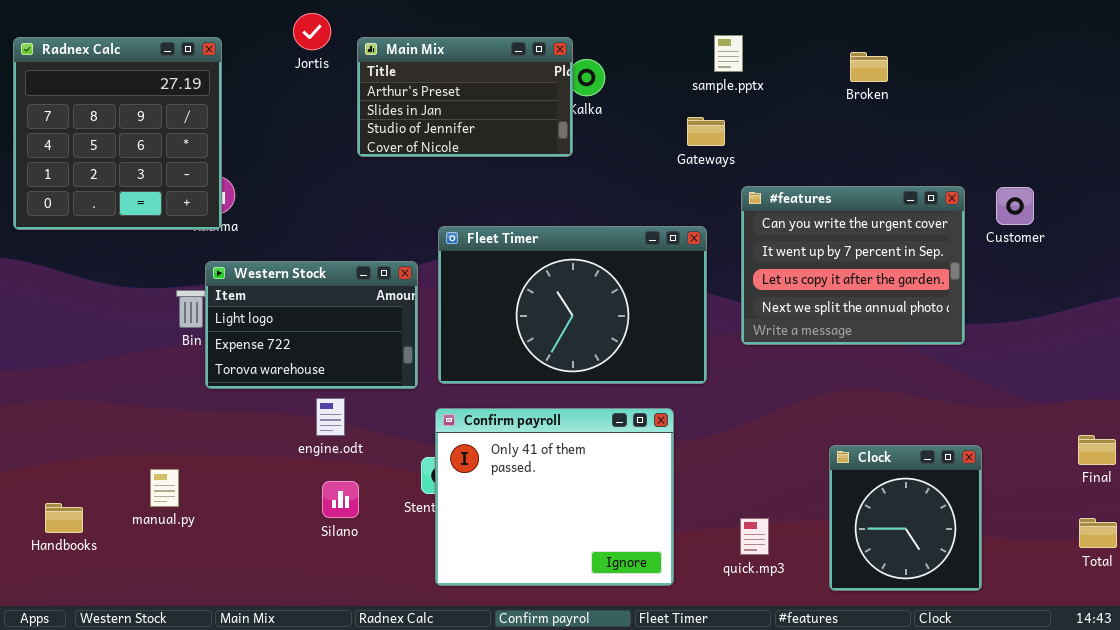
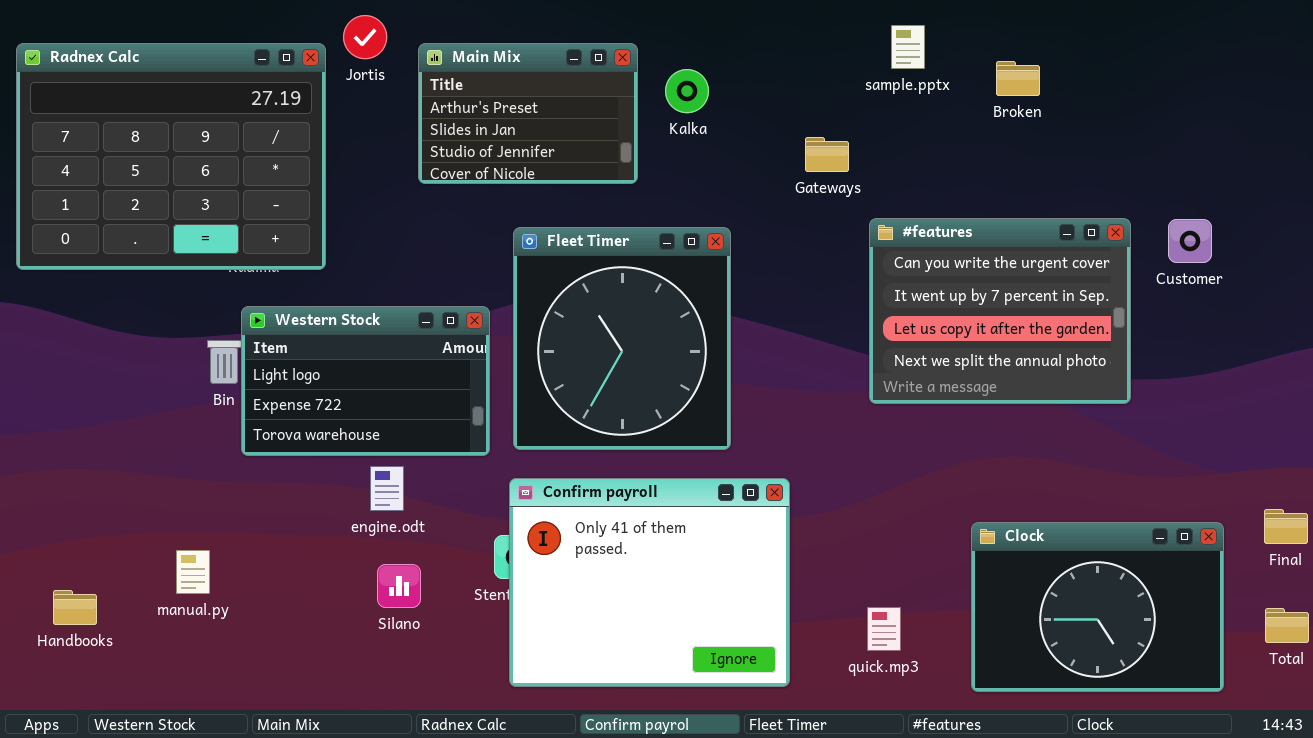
sample.pptx: [714,35,743,72] -> [891,25,925,69], moved
Radnex Calc: [13,37,222,230] -> [16,43,326,270], resized
Main Mix: [357,37,573,157] -> [418,43,638,184], resized
Fleet Timer: [438,226,707,384] -> [513,227,731,450], resized
Clock: [829,445,982,591] -> [971,522,1224,692], resized

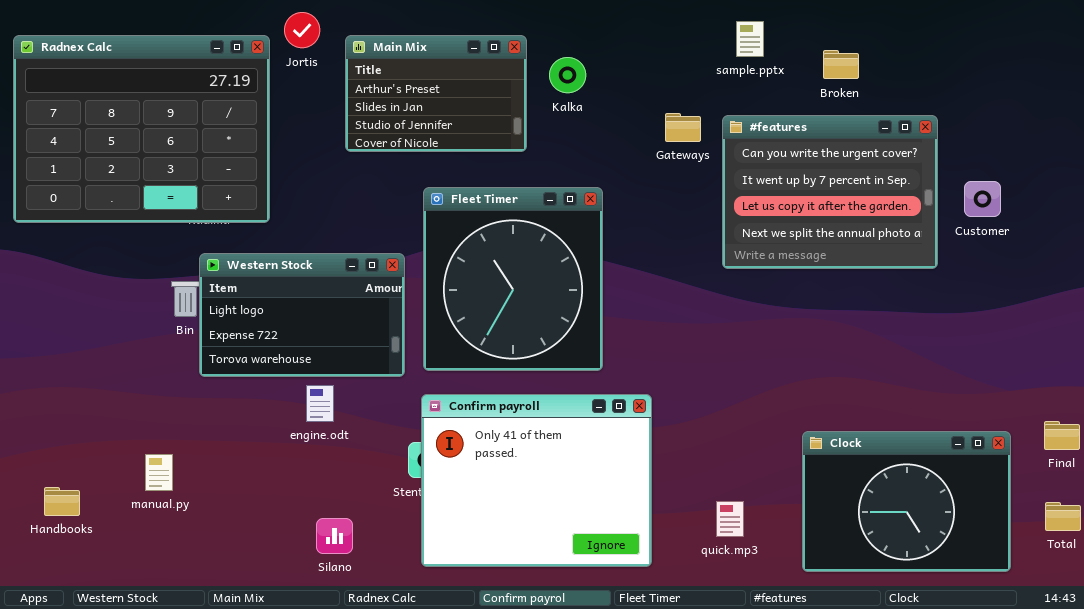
#features: [869,218,1131,404] -> [722,115,938,269], moved
Silano: [377,564,421,608] -> [316,518,353,554], moved

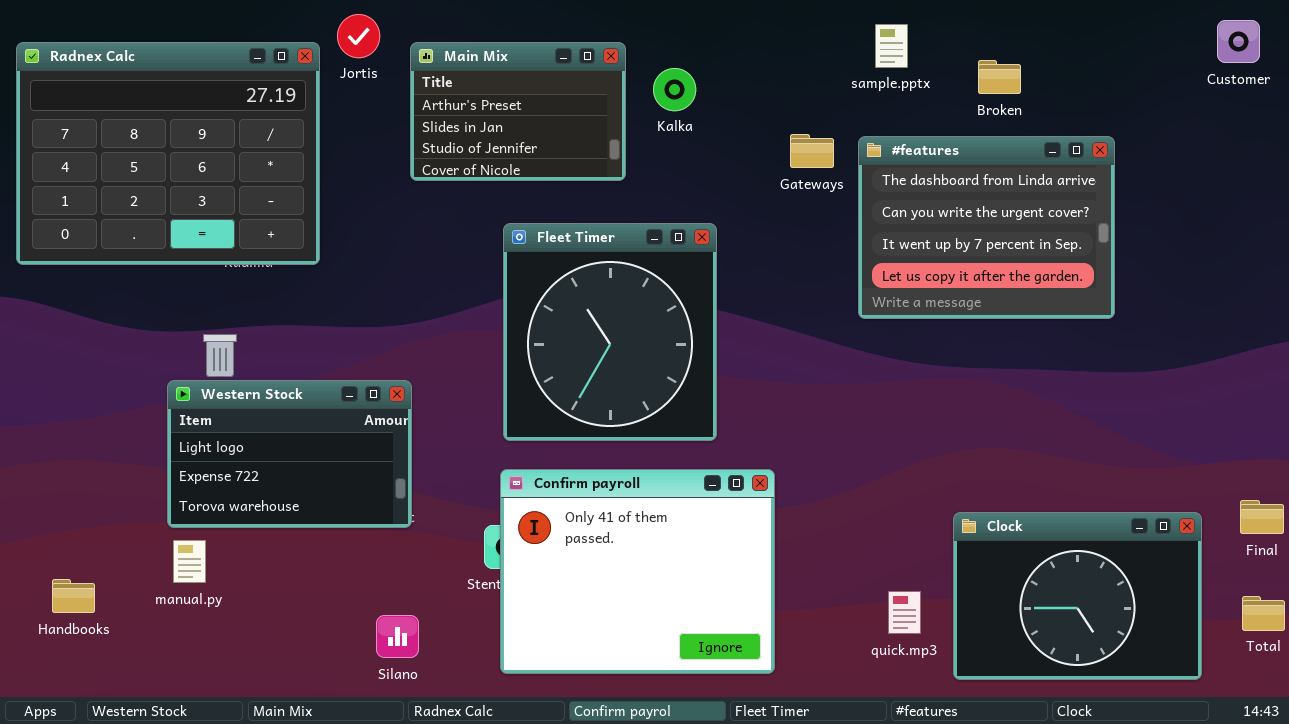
#features: [722,115,938,269] -> [858,136,1115,319], scrolled up 1 row
Customer: [964,181,1001,217] -> [1217,20,1260,63], moved
Western Stock: [199,253,405,377] -> [167,380,412,528], moved
quick.mp3: [716,501,744,537] -> [888,591,921,634], moved

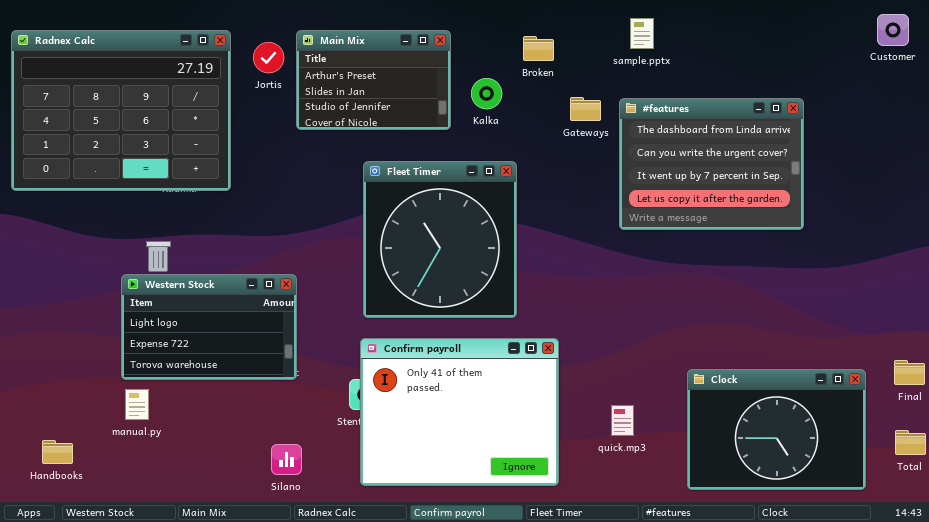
Jortis: [337,14,380,58] -> [253,42,284,73], moved
Broken: [978,60,1021,94] -> [523,36,554,61], moved
Kalka: [653,68,696,111] -> [471,78,502,109], moved
Handbooks: [52,579,95,613] -> [42,440,73,464], moved
quick.mp3: [888,591,921,634] -> [611,405,634,436], moved

